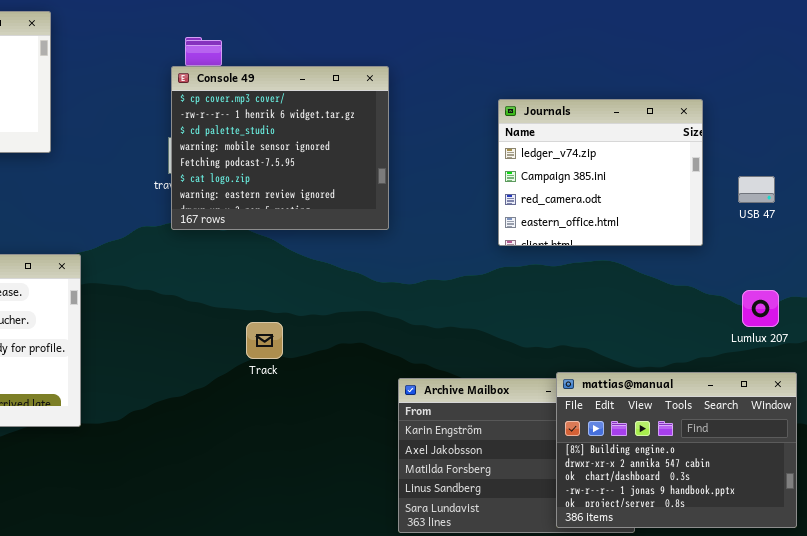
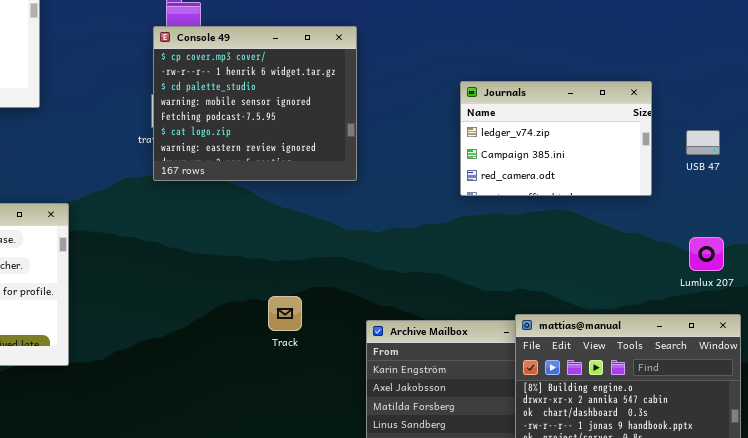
Journals: [498,99,703,246] -> [460,81,652,196], resized
Track: [246,322,283,359] -> [268,296,302,331], moved

